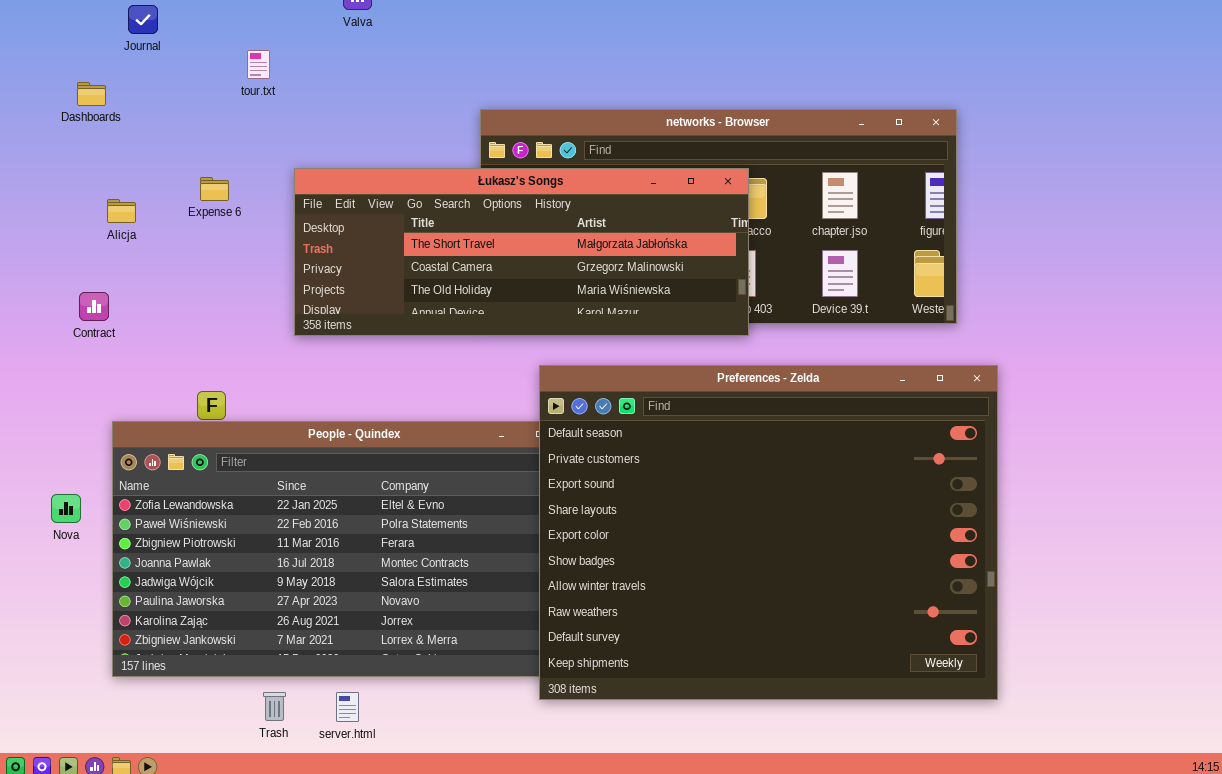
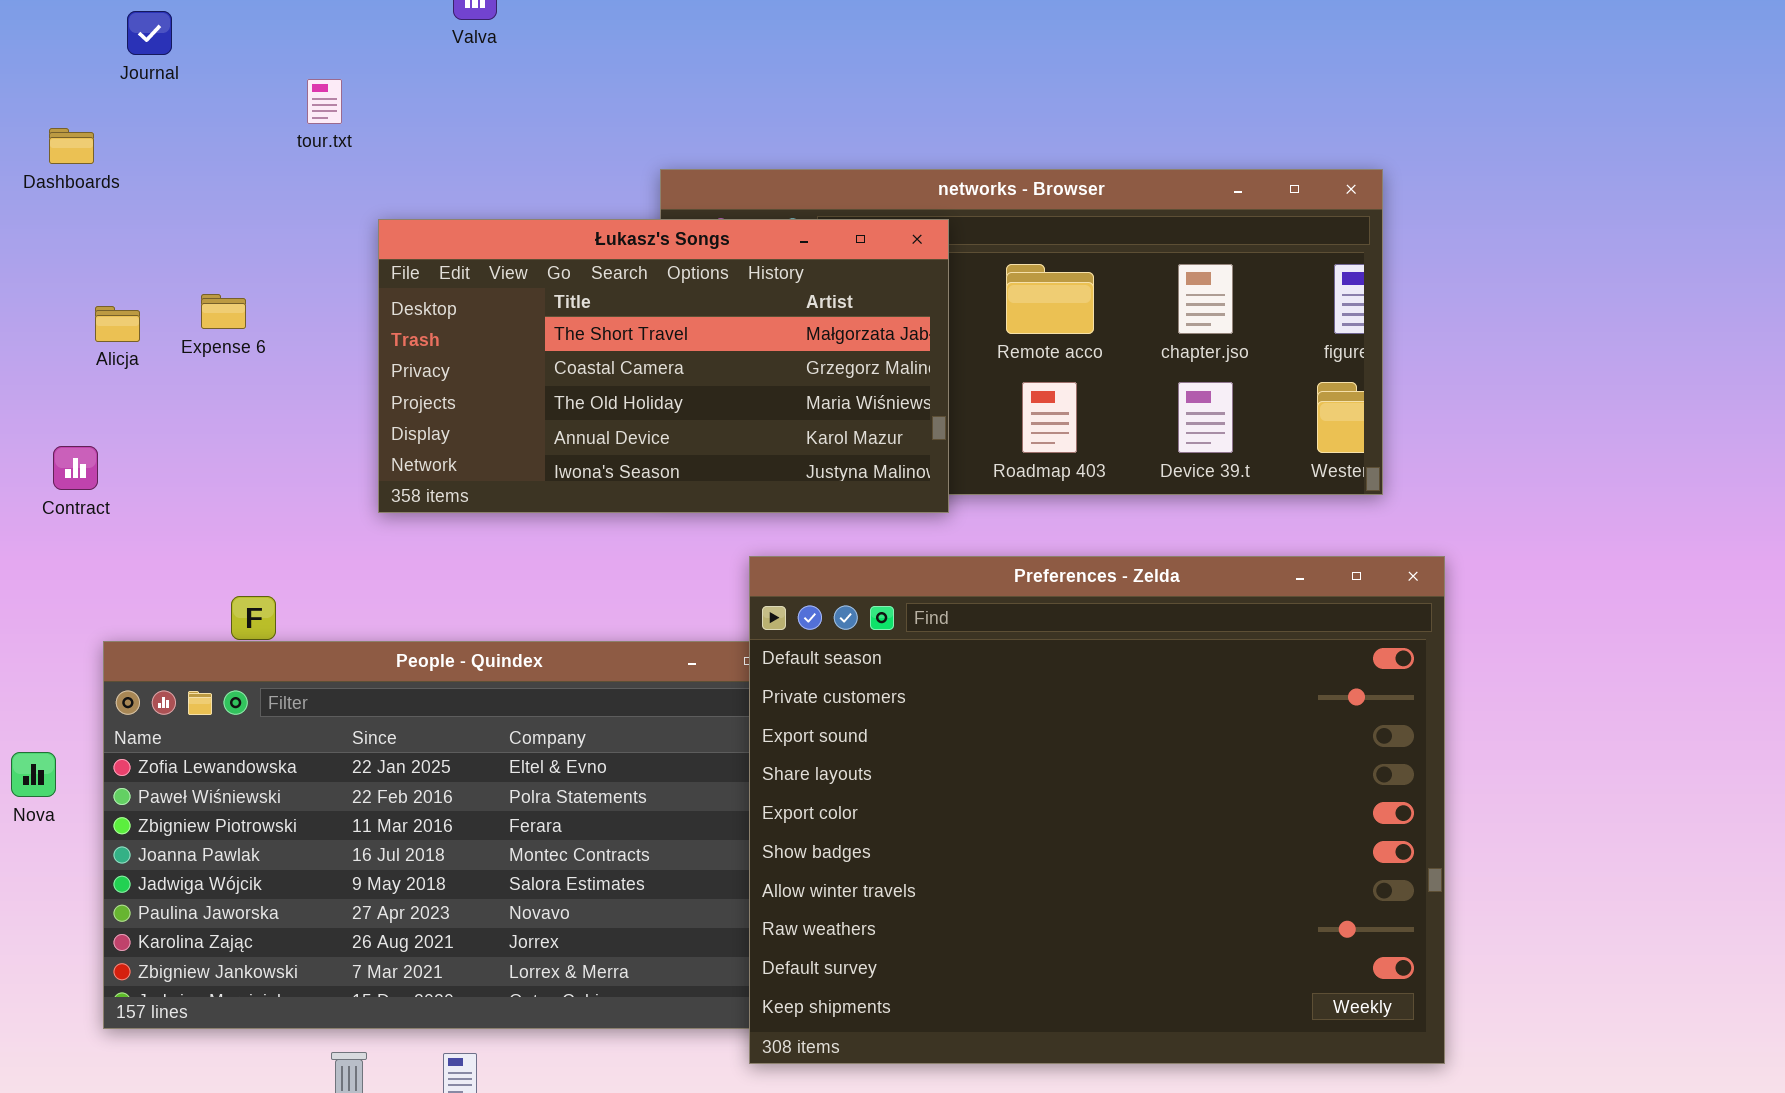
Łukasz's Songs: [294,168,749,336] -> [378,219,949,513], resized
Expense 6: [200,177,229,201] -> [201,294,246,329], moved

